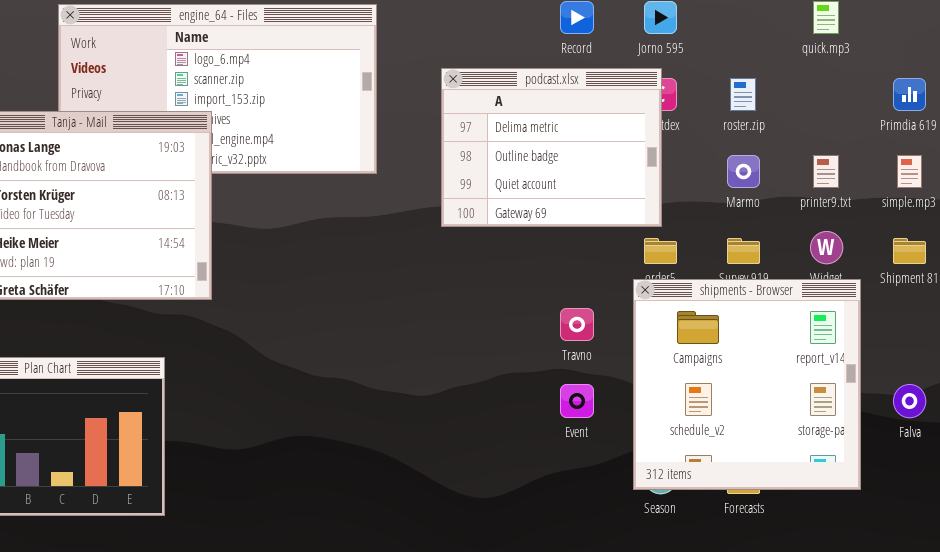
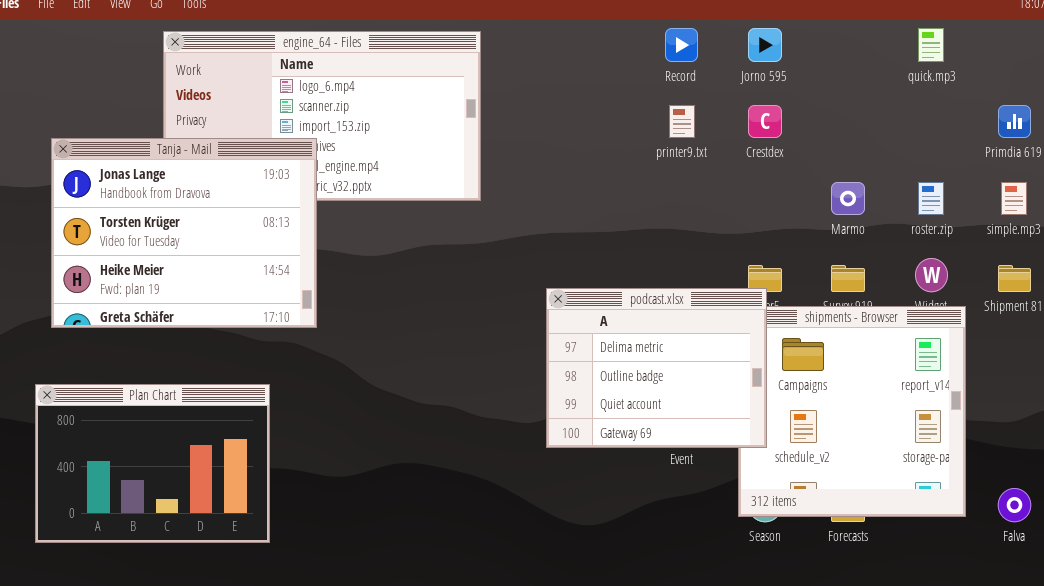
podcast.xlsx: [441,68,662,227] -> [546,288,767,448], moved
roster.zip: [730,78,756,111] -> [918,182,944,215], moved
printer9.txt: [813,155,839,188] -> [669,105,695,138], moved
Falva: [893,384,926,418] -> [998,488,1031,522], moved

